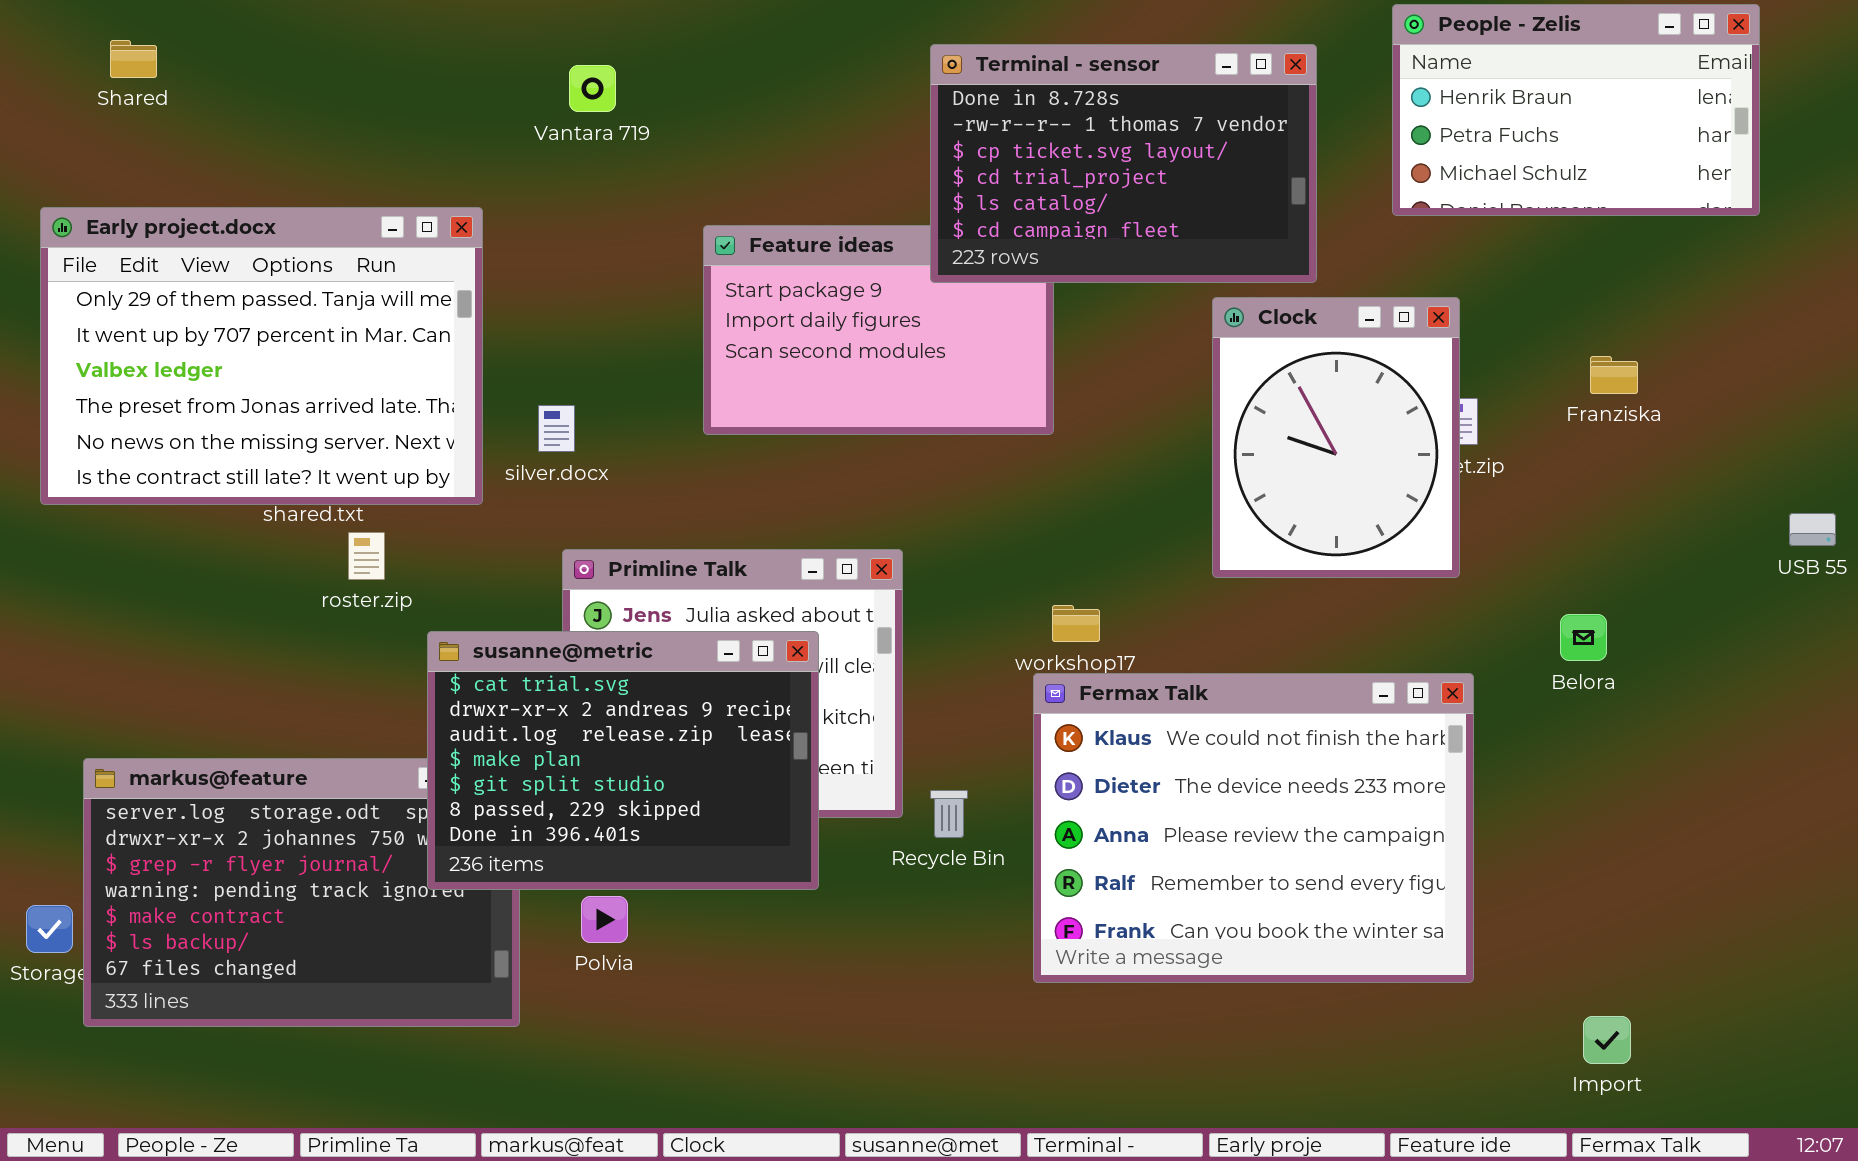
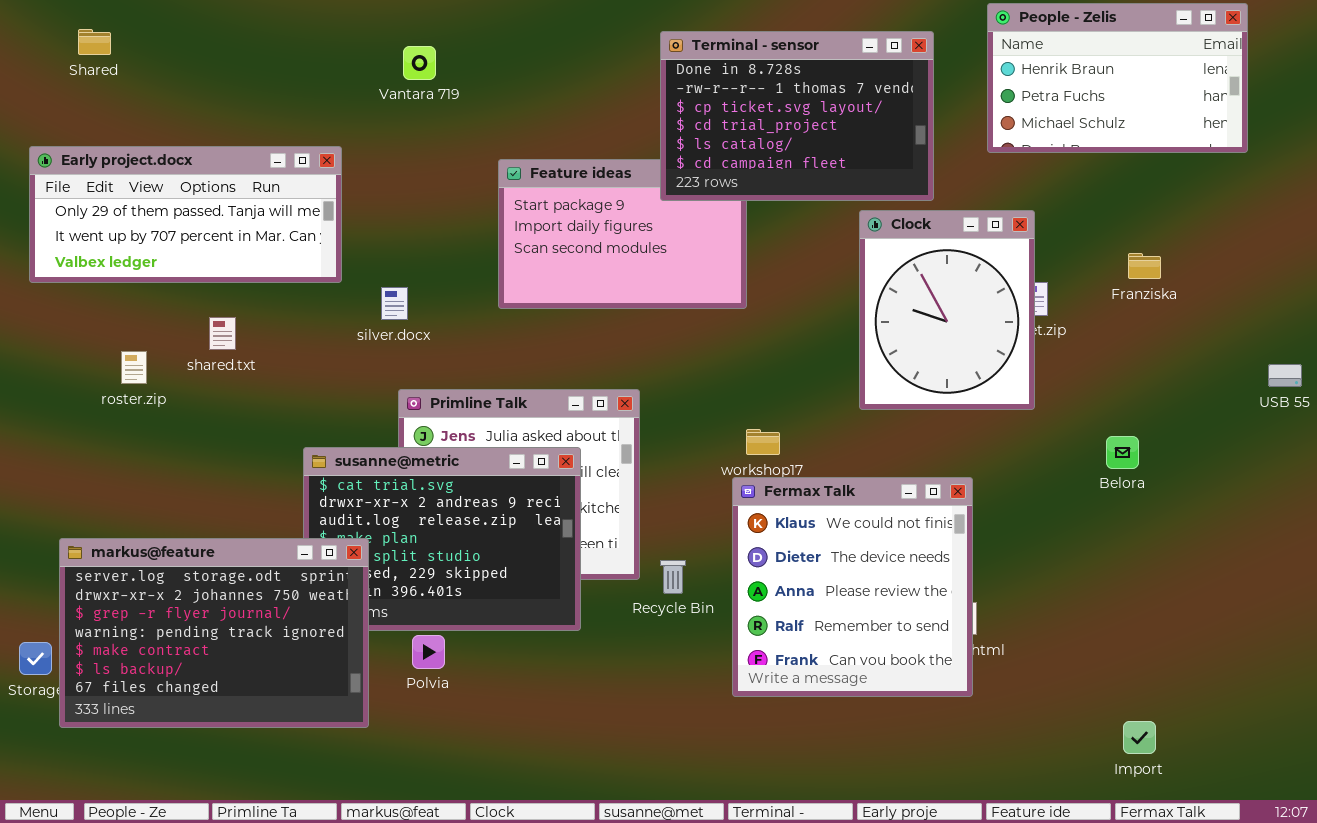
Early project.docx: [40,207,483,505] -> [29,146,342,283], resized
roster.zip: [348,532,385,580] -> [121,351,147,384], moved
Fermax Talk: [1033,673,1474,983] -> [732,477,973,697], resized
markus@feature: [83,758,520,1027] -> [59,538,369,728], raised

